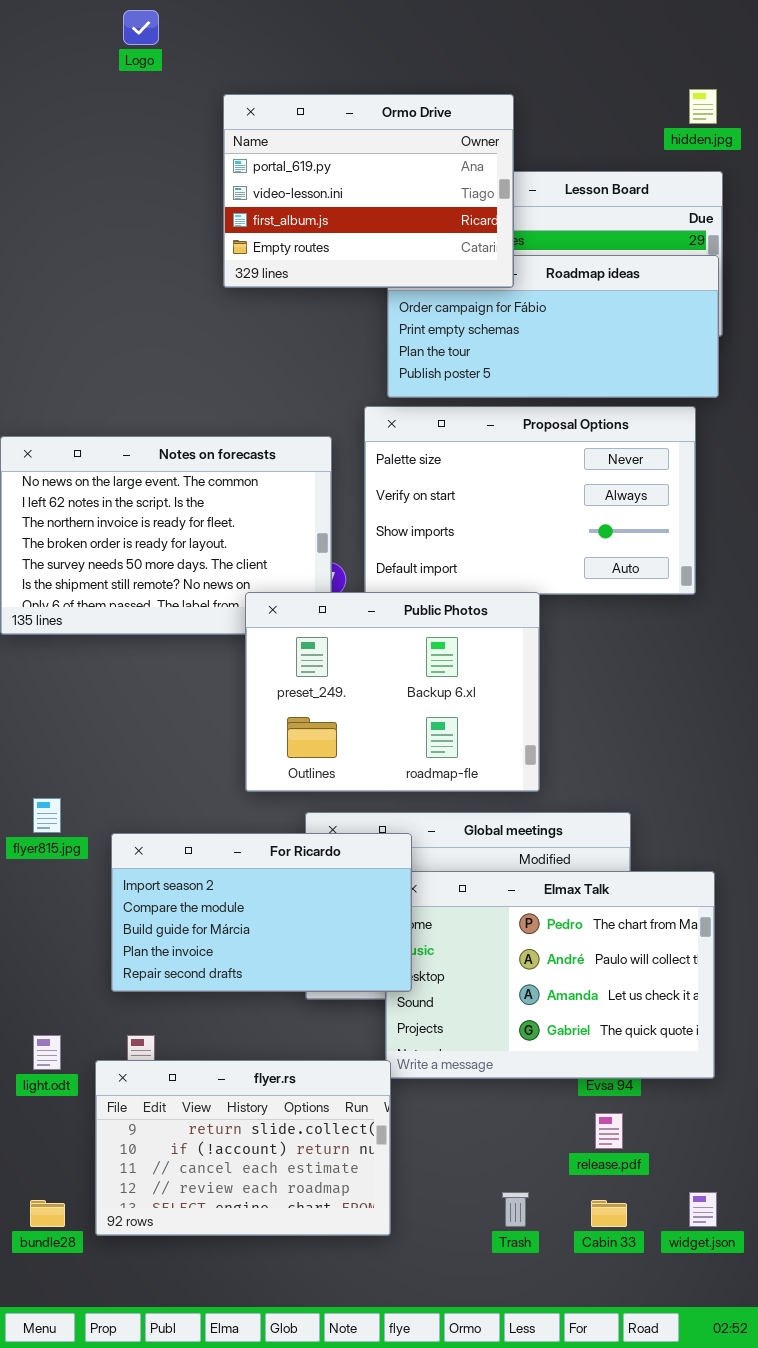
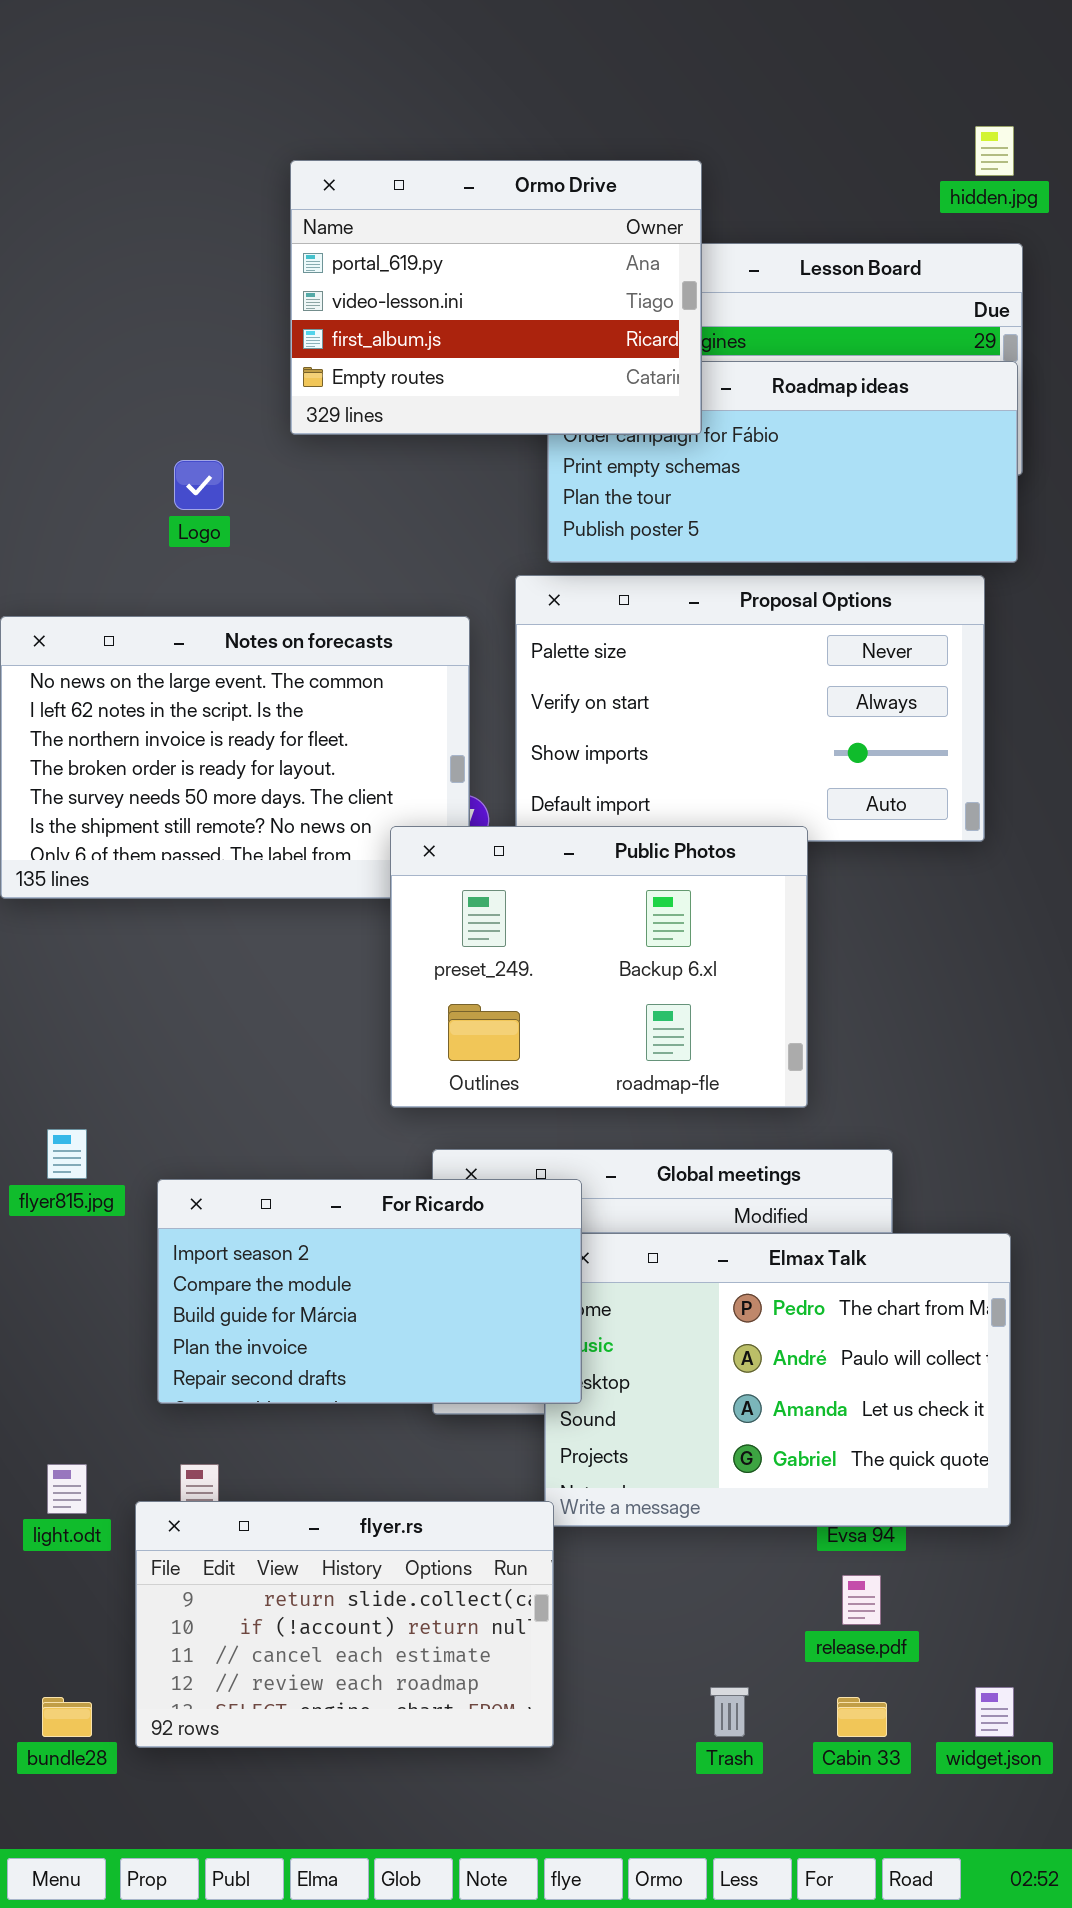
Logo: [123,10,159,45] -> [174,460,224,510], moved
Ormo Drive: [223,94,514,288] -> [290,160,702,435], moved
Public Photos: [245,592,540,792] -> [390,826,808,1108], moved

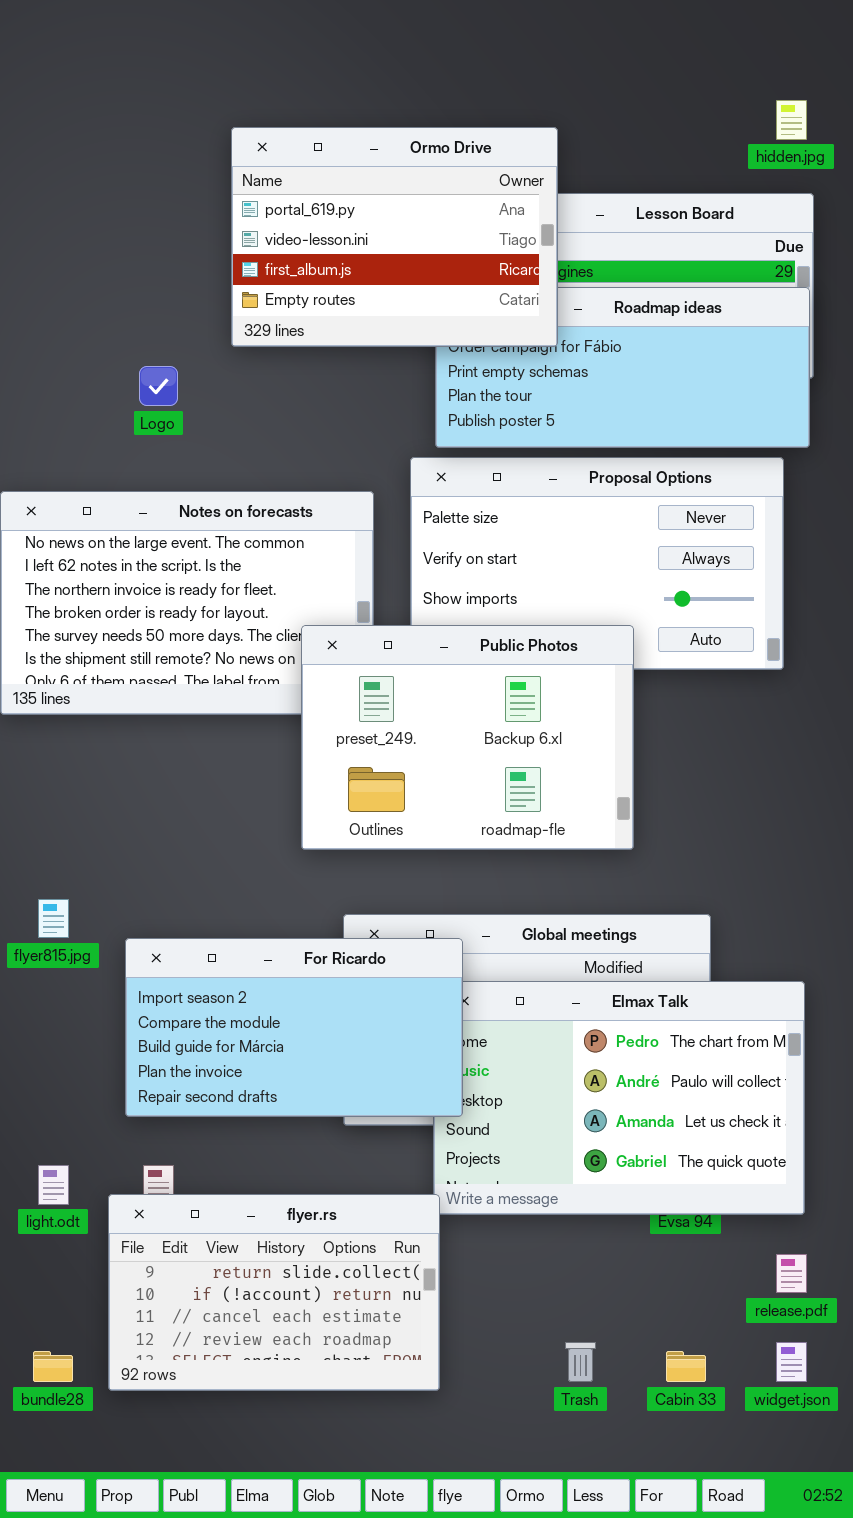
Public Photos: [390,826,808,1108] -> [301,625,634,850], moved
release.pdf: [842,1575,881,1625] -> [776,1254,807,1293], moved

